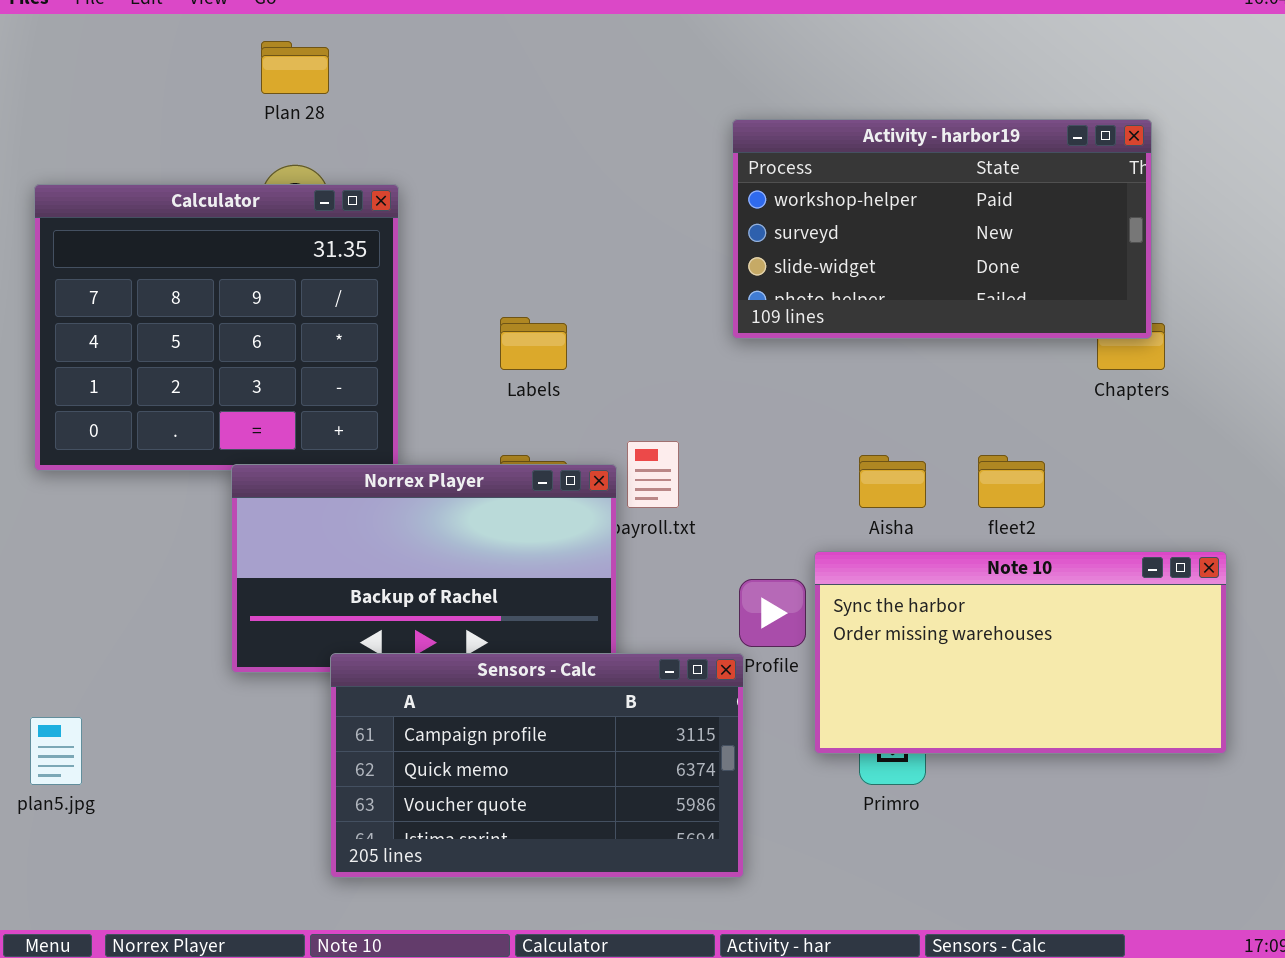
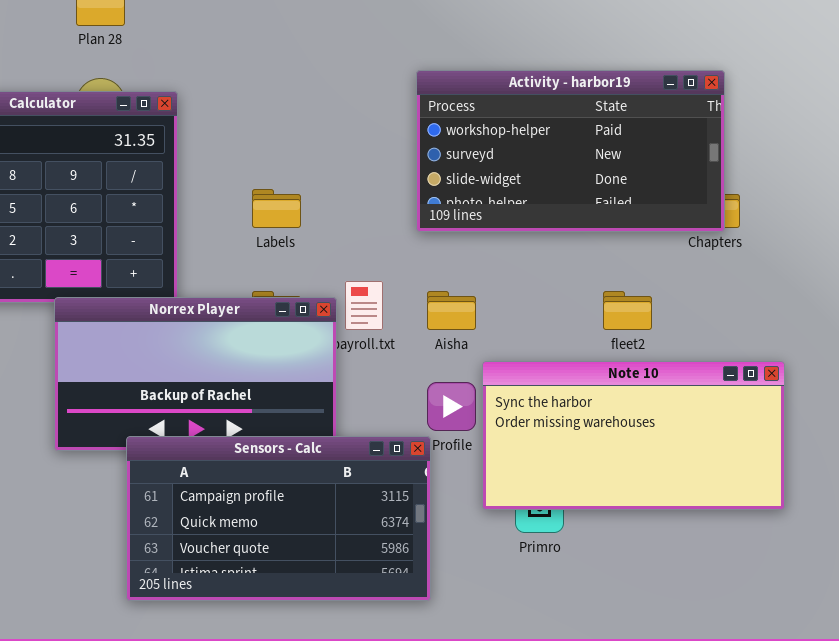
Activity - harbor19: [732,119,1152,339] -> [416,70,725,232], moved
Aisha: [859,455,926,508] -> [427,291,476,330], moved

